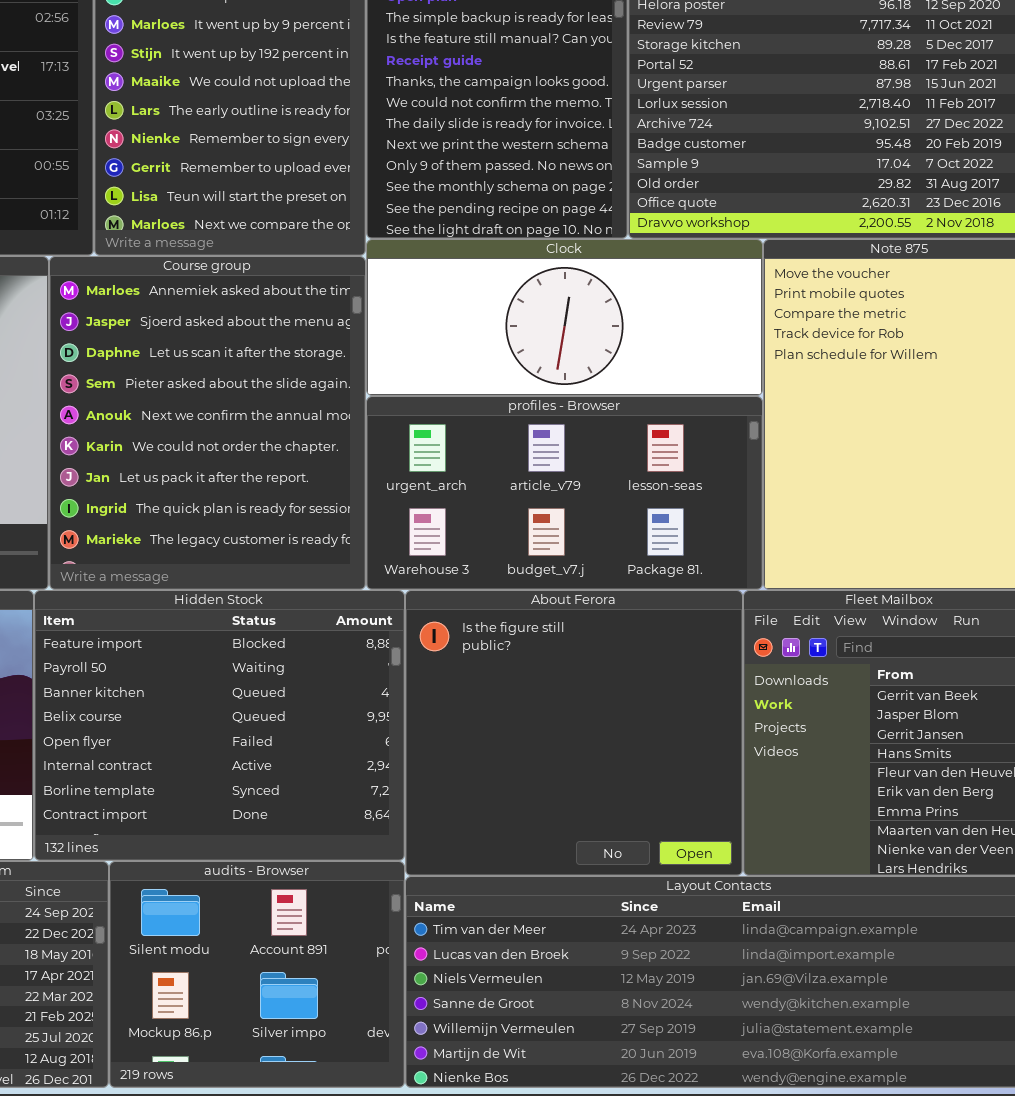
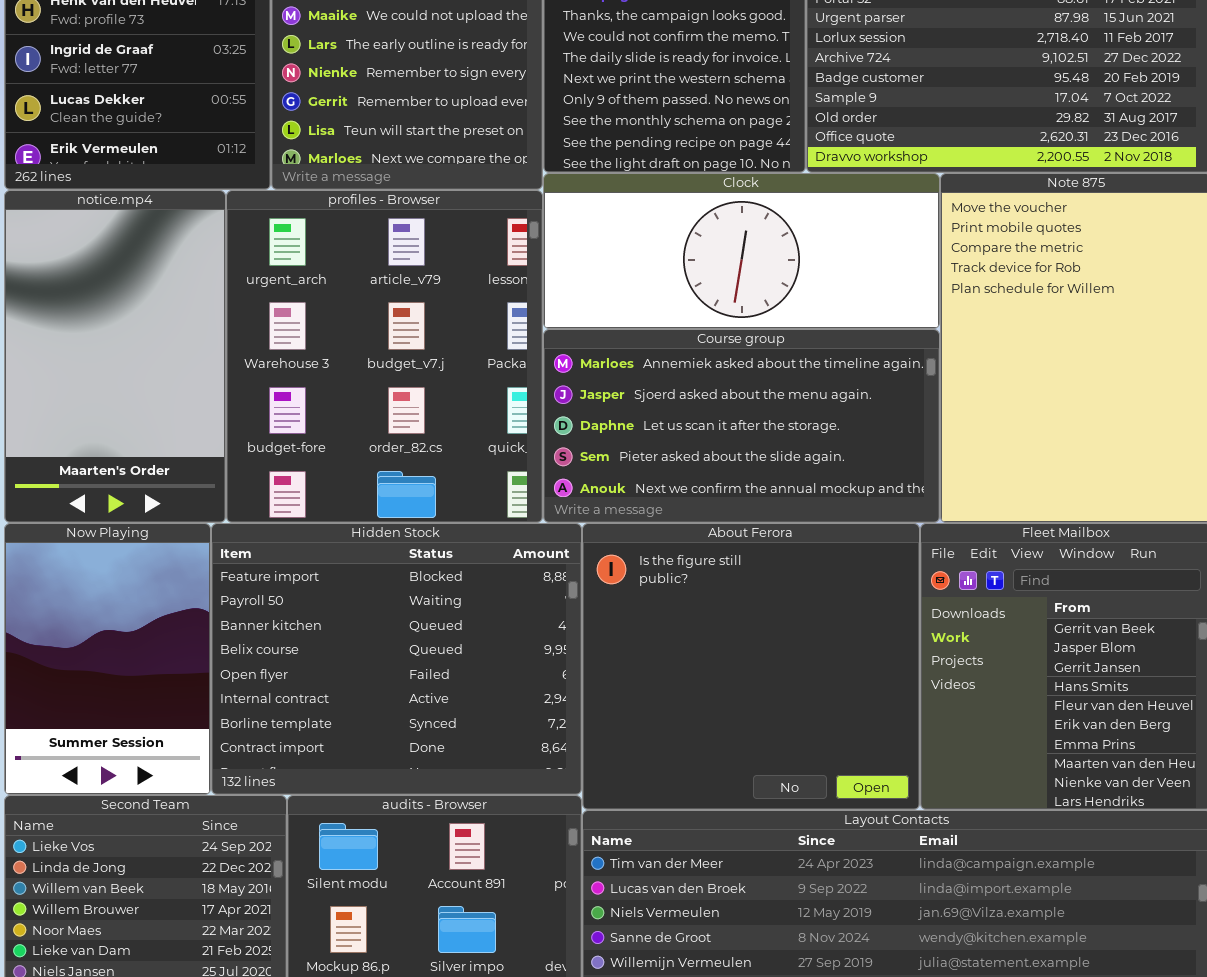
Course group: [49,256,366,590] -> [543,329,940,523], moved, resized
profiles - Browser: [366,396,763,590] -> [226,190,543,523], moved, resized

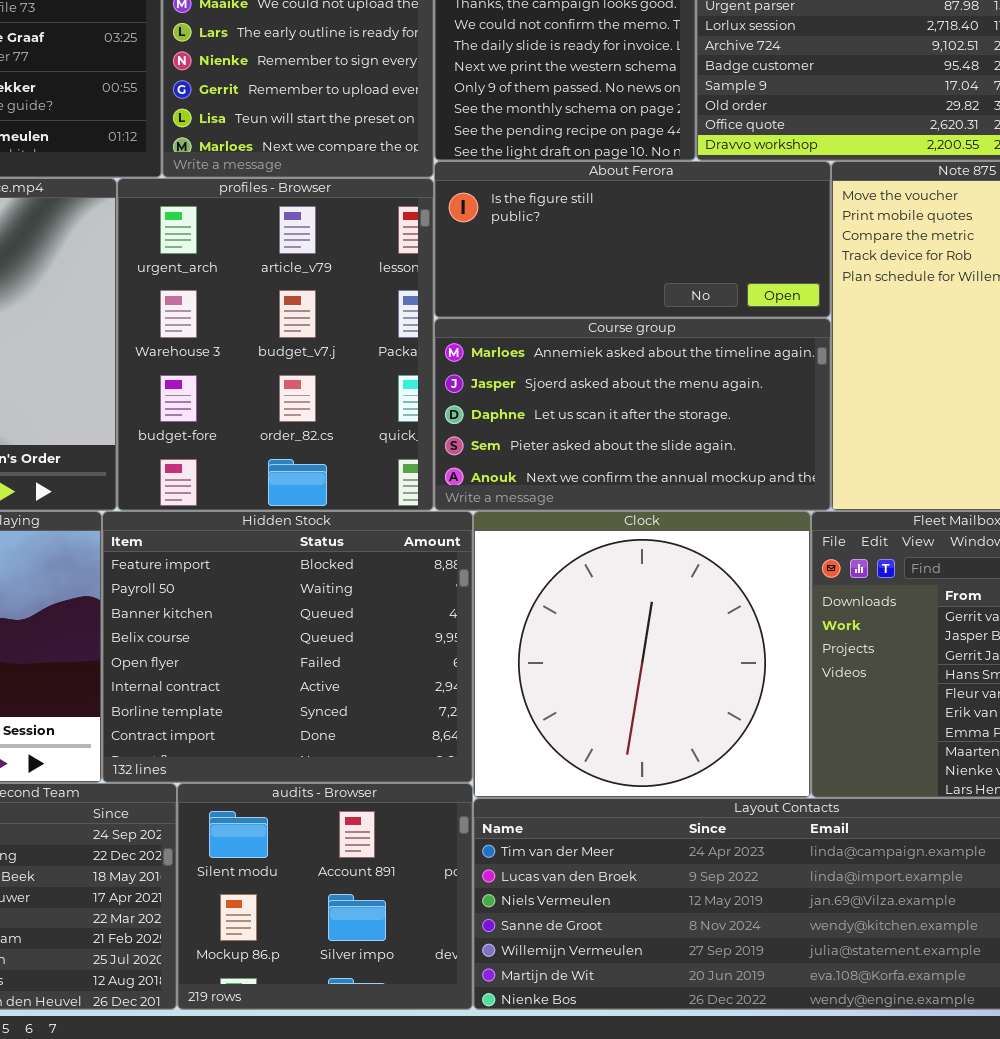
Clock: [543,173,940,329] -> [473,511,811,798], moved, resized
About Ferora: [582,523,920,810] -> [434,161,831,318], moved, resized

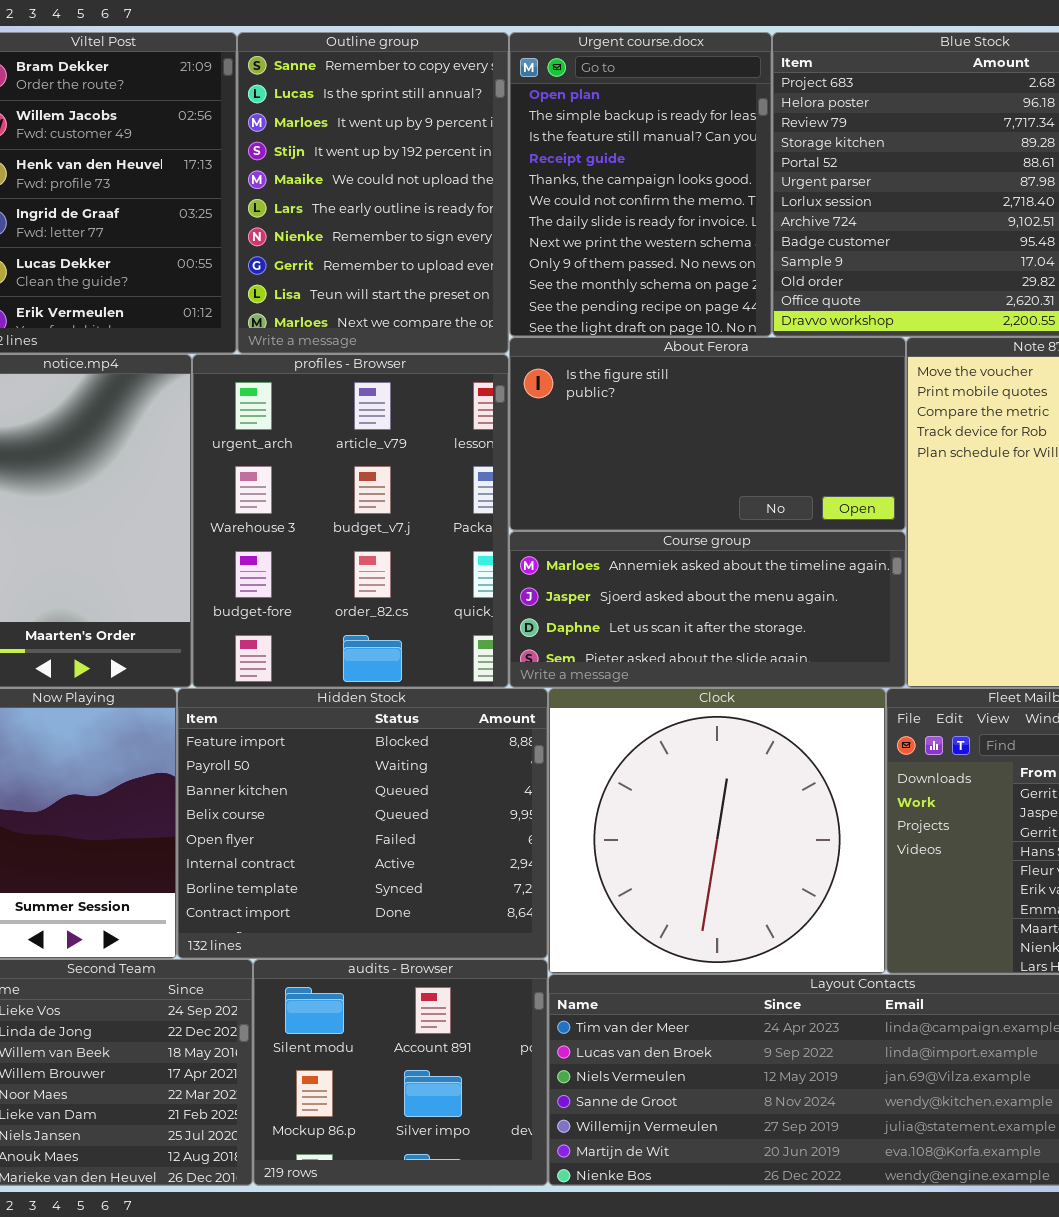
About Ferora: [434,161,831,318] -> [509,337,906,531], resized
Course group: [434,318,831,511] -> [509,531,906,688], resized

